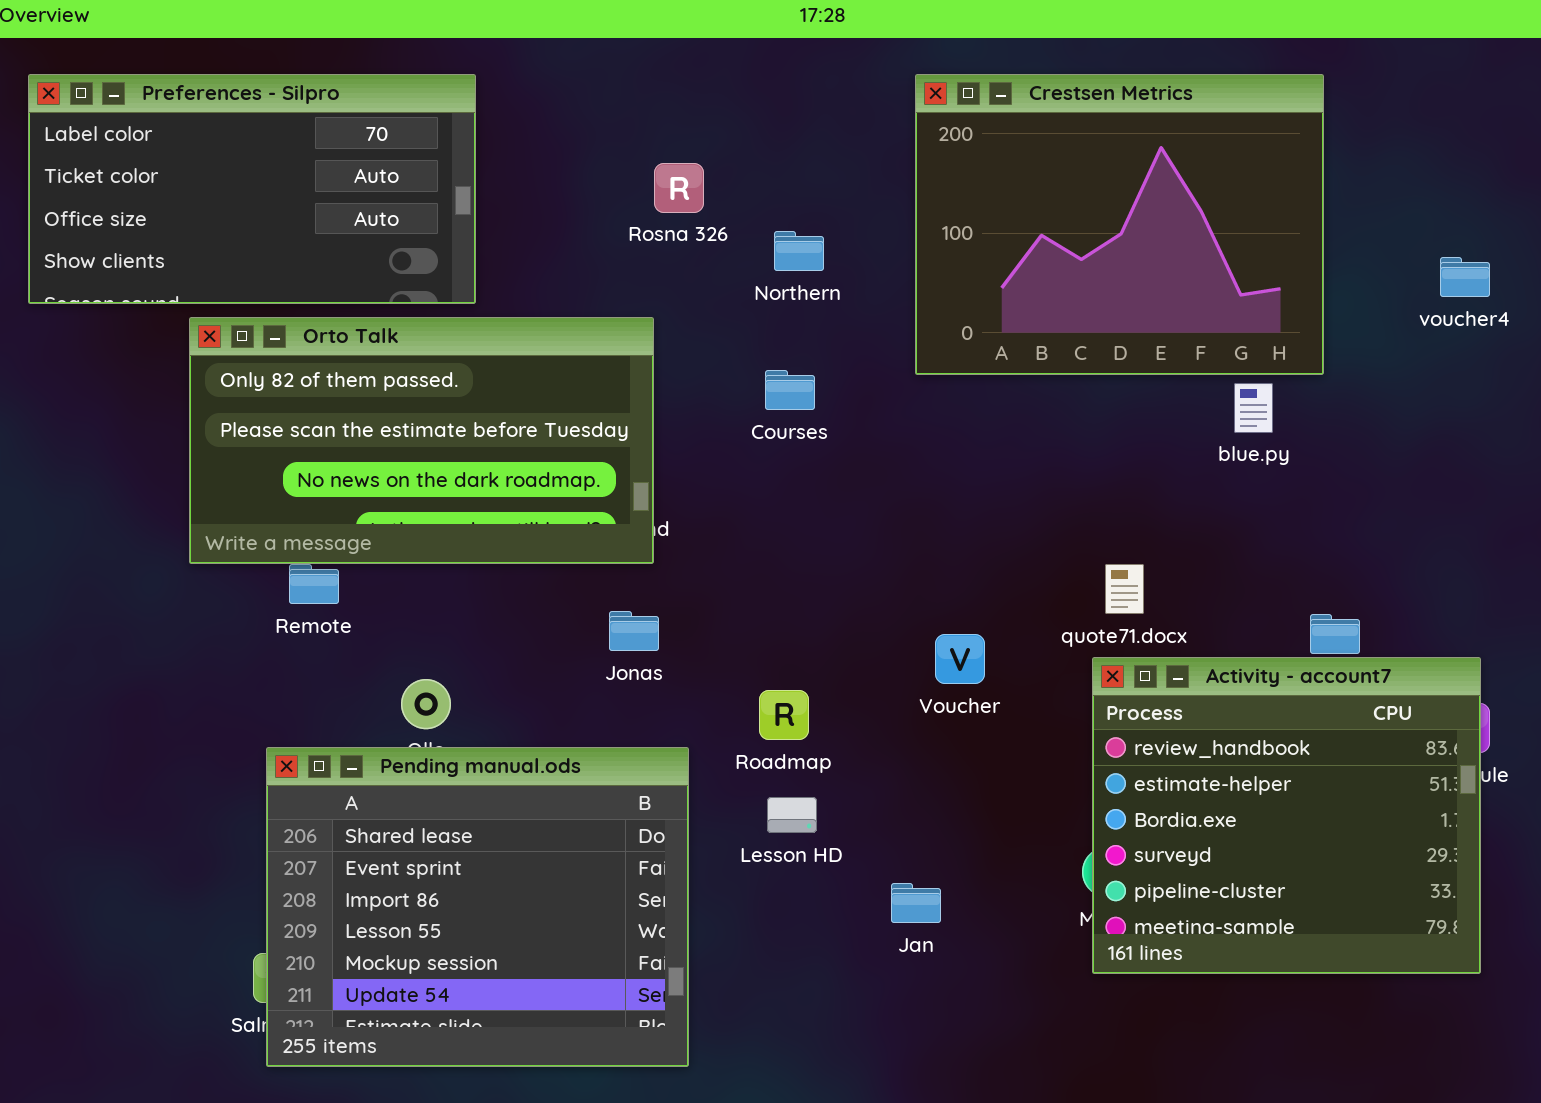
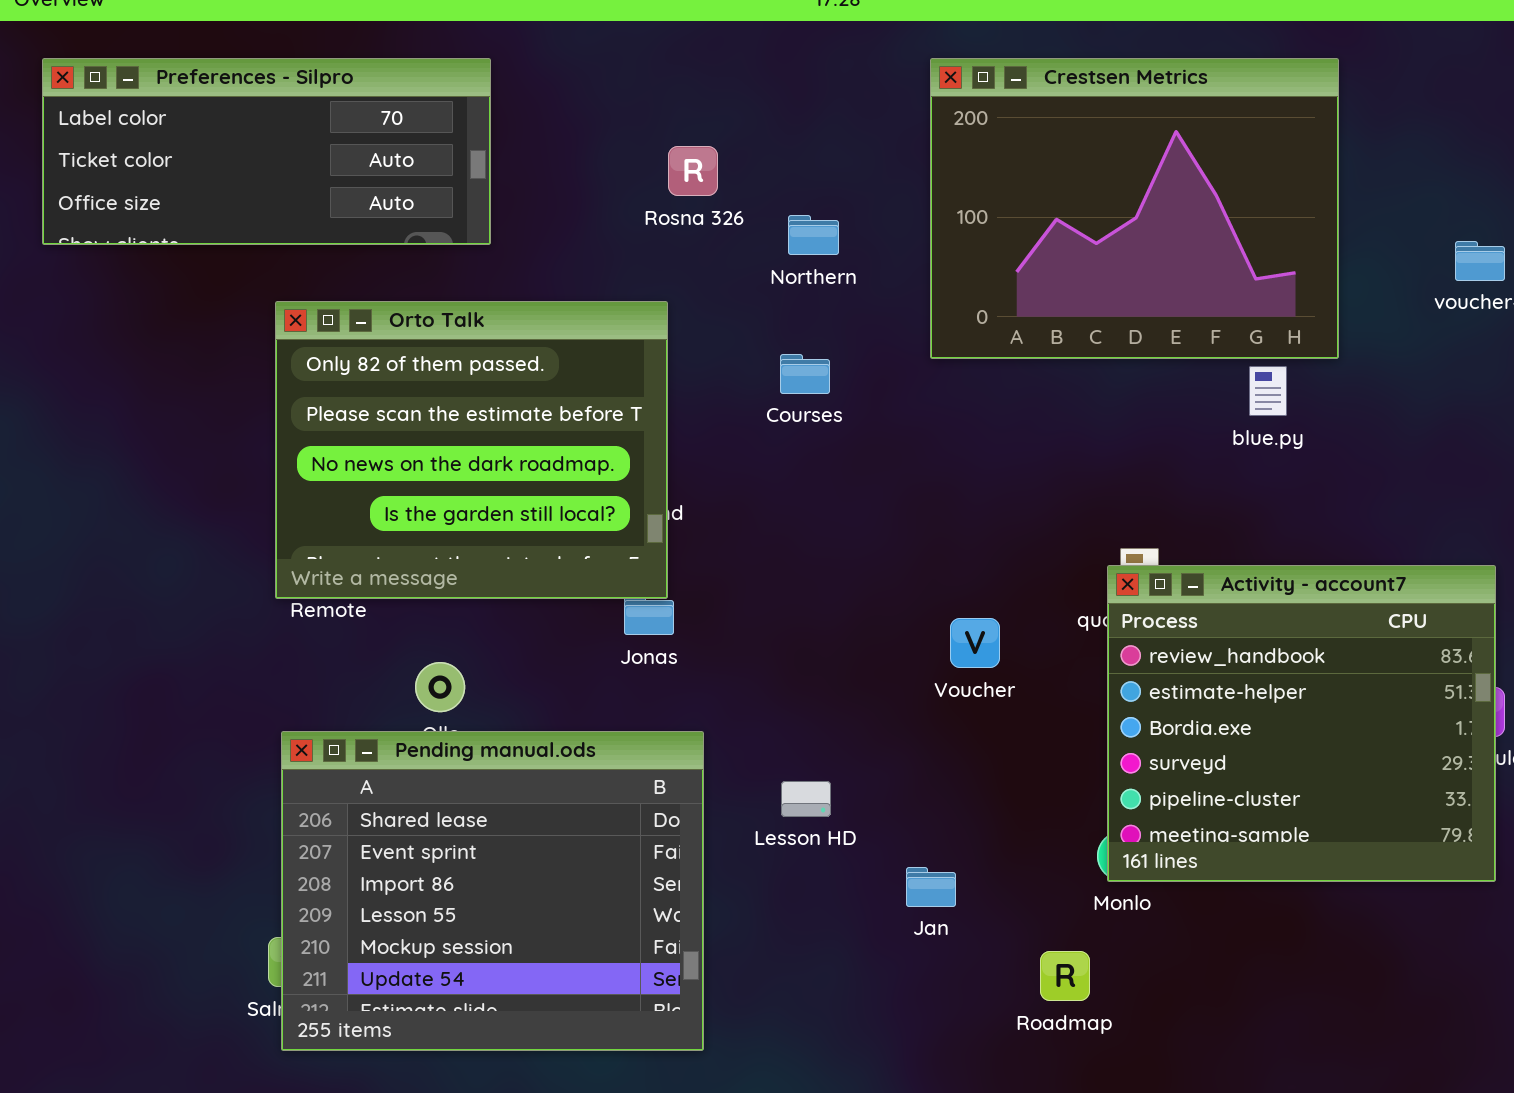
Preferences - Silpro: [28,74,476,304] -> [42,58,491,245], resized
Orto Talk: [189,317,654,564] -> [275,301,668,599], resized
Activity - account7: [1092,657,1481,974] -> [1107,565,1496,882], moved
Roadmap: [759,690,809,740] -> [1040,951,1090,1001], moved

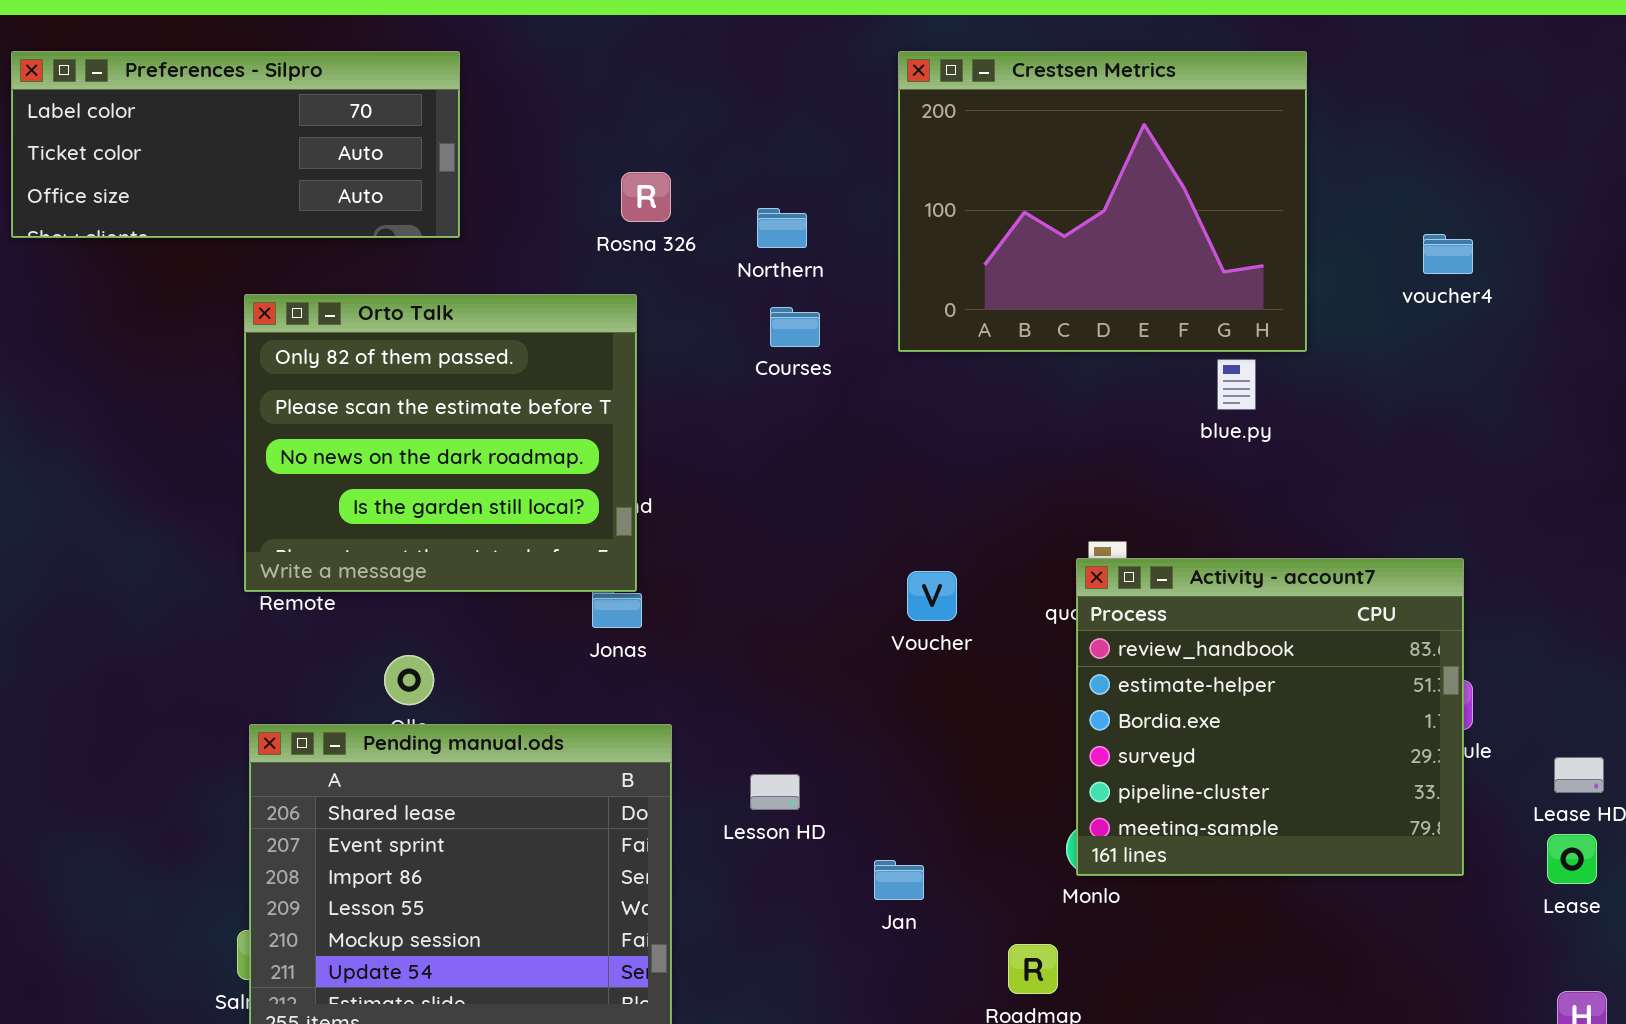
Rosna 326: [668,146,718,196] -> [621,172,671,222], moved
Courses: [780,354,830,394] -> [770,307,820,347], moved
Voucher: [950,618,1000,668] -> [907,571,957,621], moved

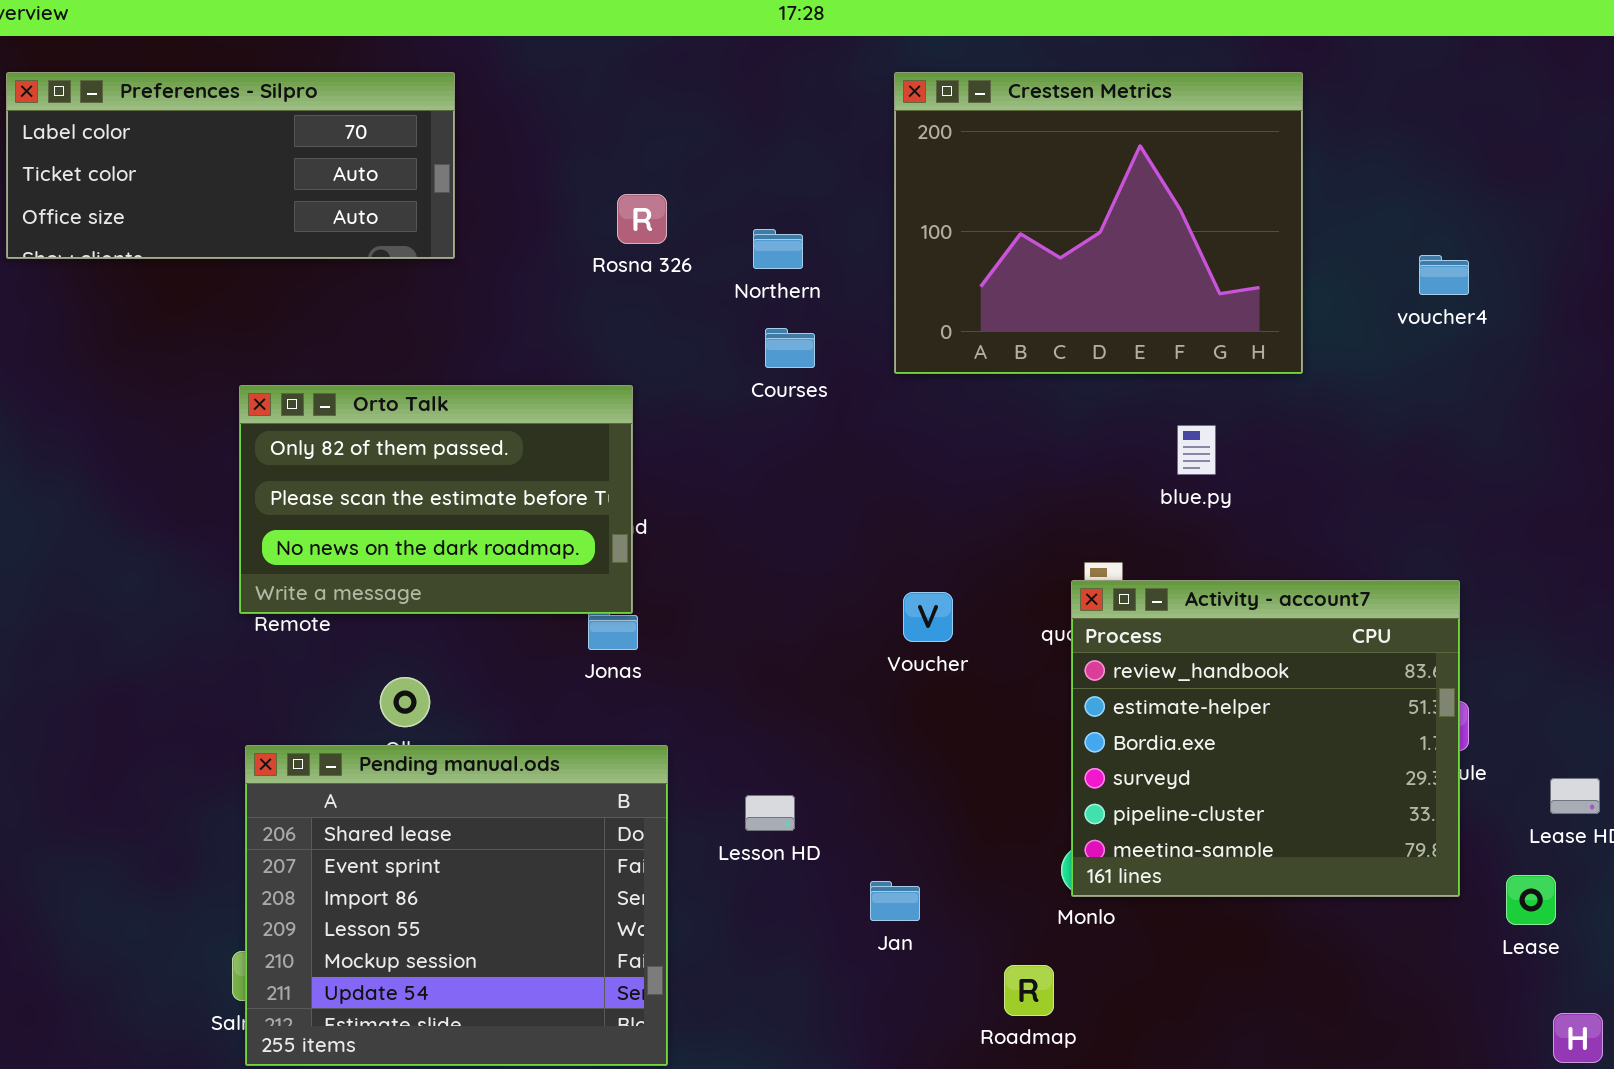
Orto Talk: [244,294,637,592] -> [239,385,633,614], resized
blue.py: [1217,359,1256,410] -> [1177,425,1216,475], moved
Lease: [1547,834,1597,884] -> [1506,875,1556,925], moved

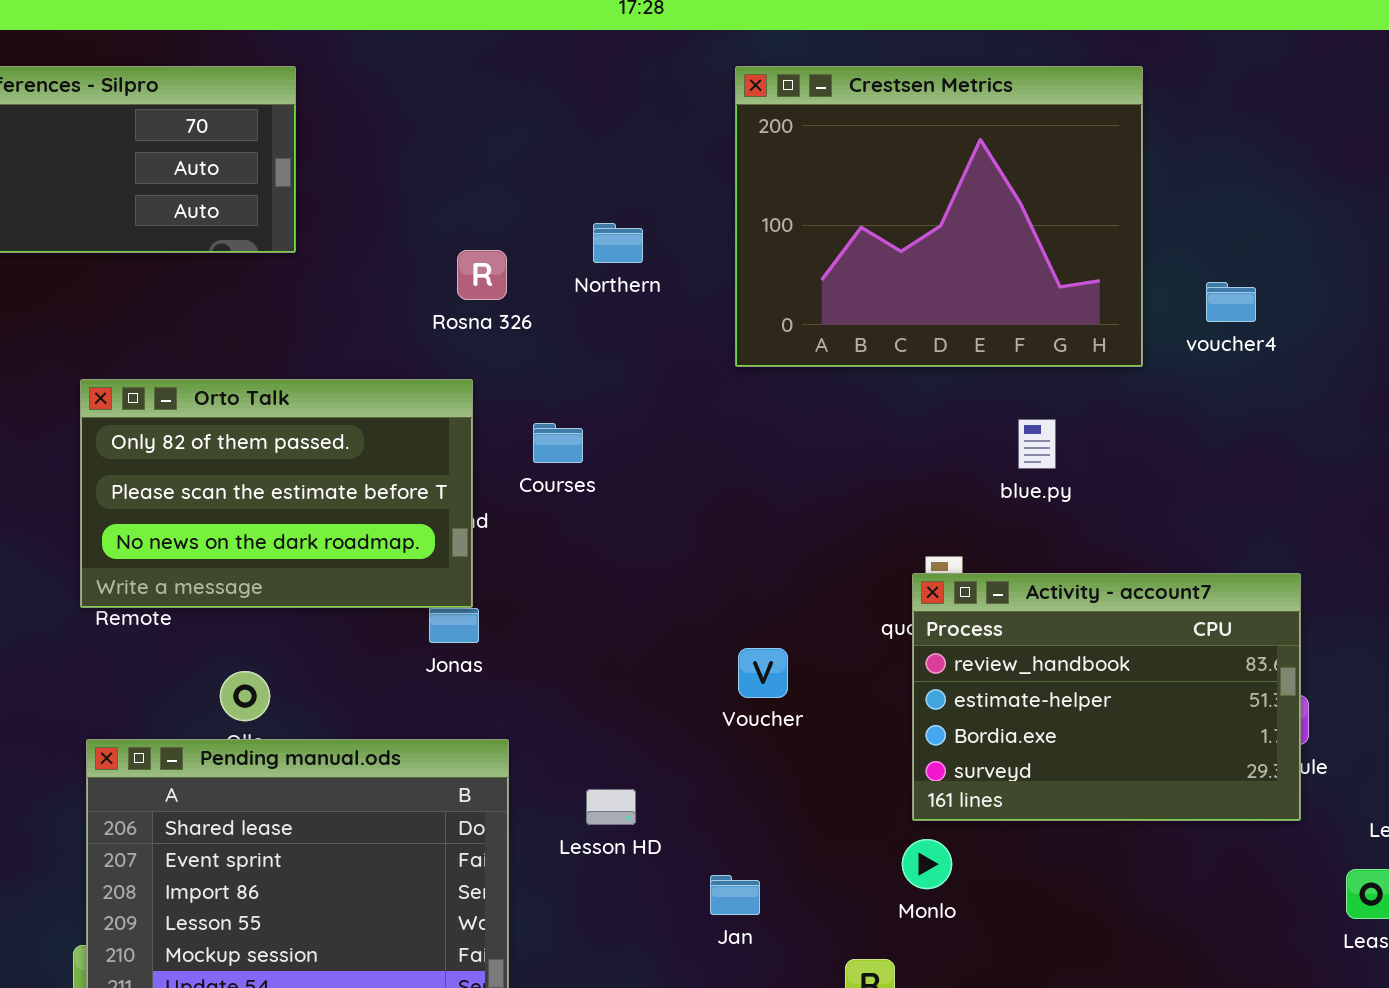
Rosna 326: [617,194,667,244] -> [457,250,507,300], moved
voucher4: [1419,255,1469,295] -> [1206,282,1256,322], moved
Courses: [765,328,815,368] -> [533,423,583,463], moved
Activity - account7: [1071,580,1460,897] -> [912,573,1301,821], resized
Voucher: [903,592,953,642] -> [738,648,788,698], moved

